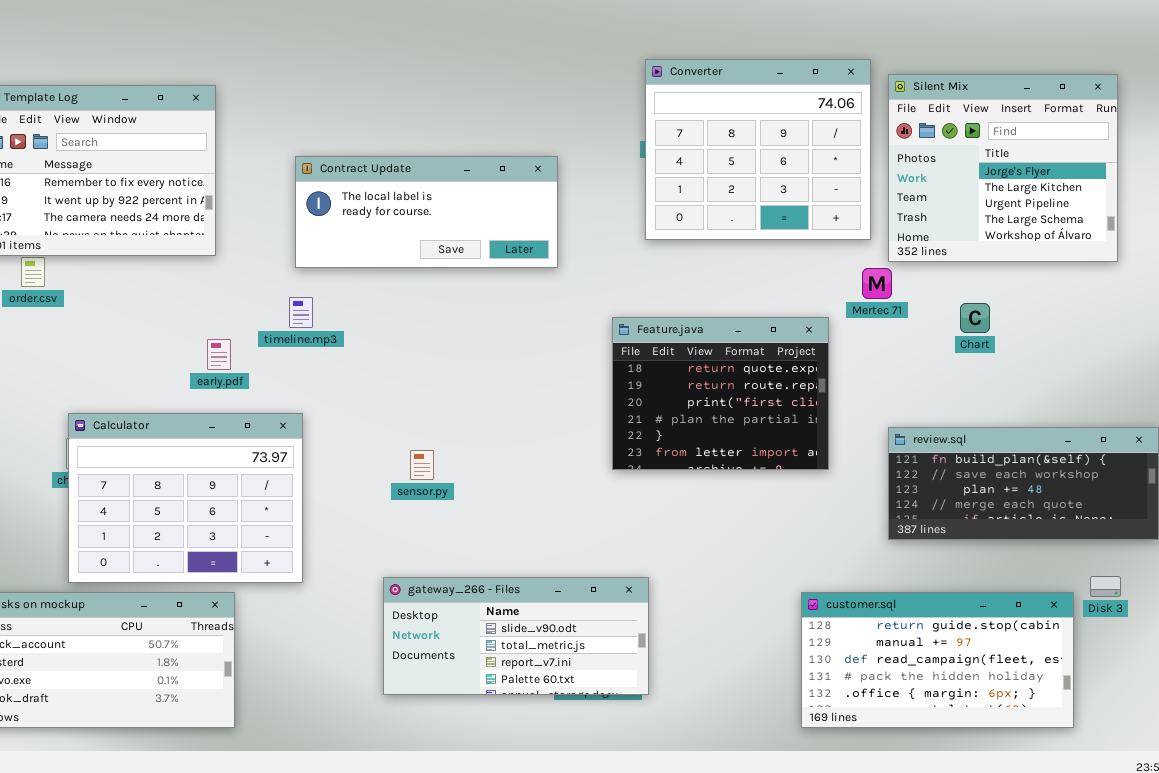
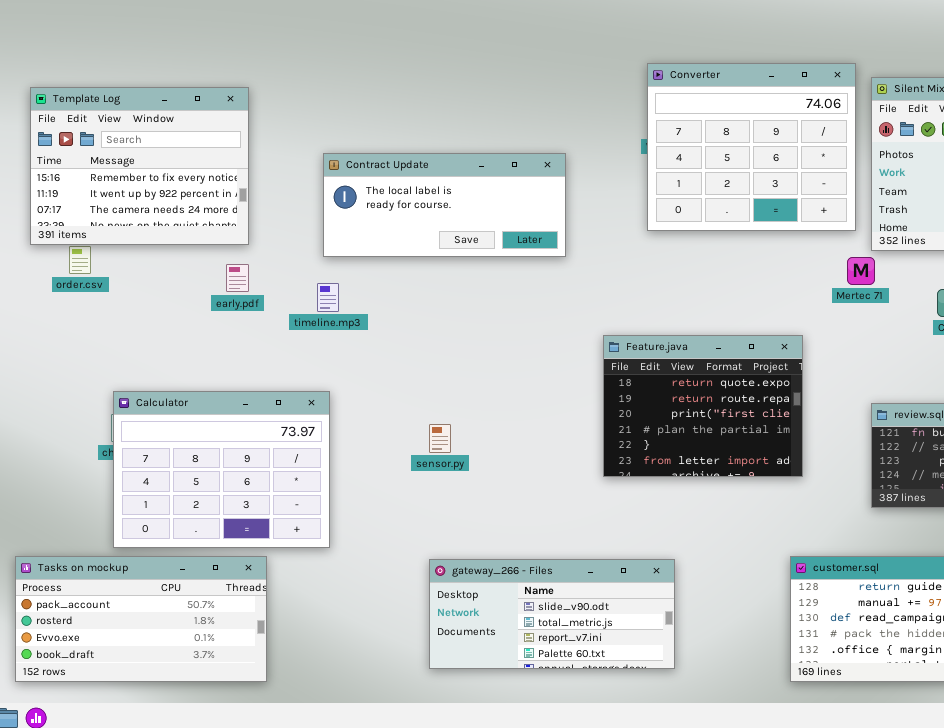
Feature.java: [612,317,829,470] -> [603,335,803,477], moved
early.pdf: [207,339,231,370] -> [226,264,249,292], moved
gateway_266 - Files: [383,577,649,695] -> [429,559,675,669], moved

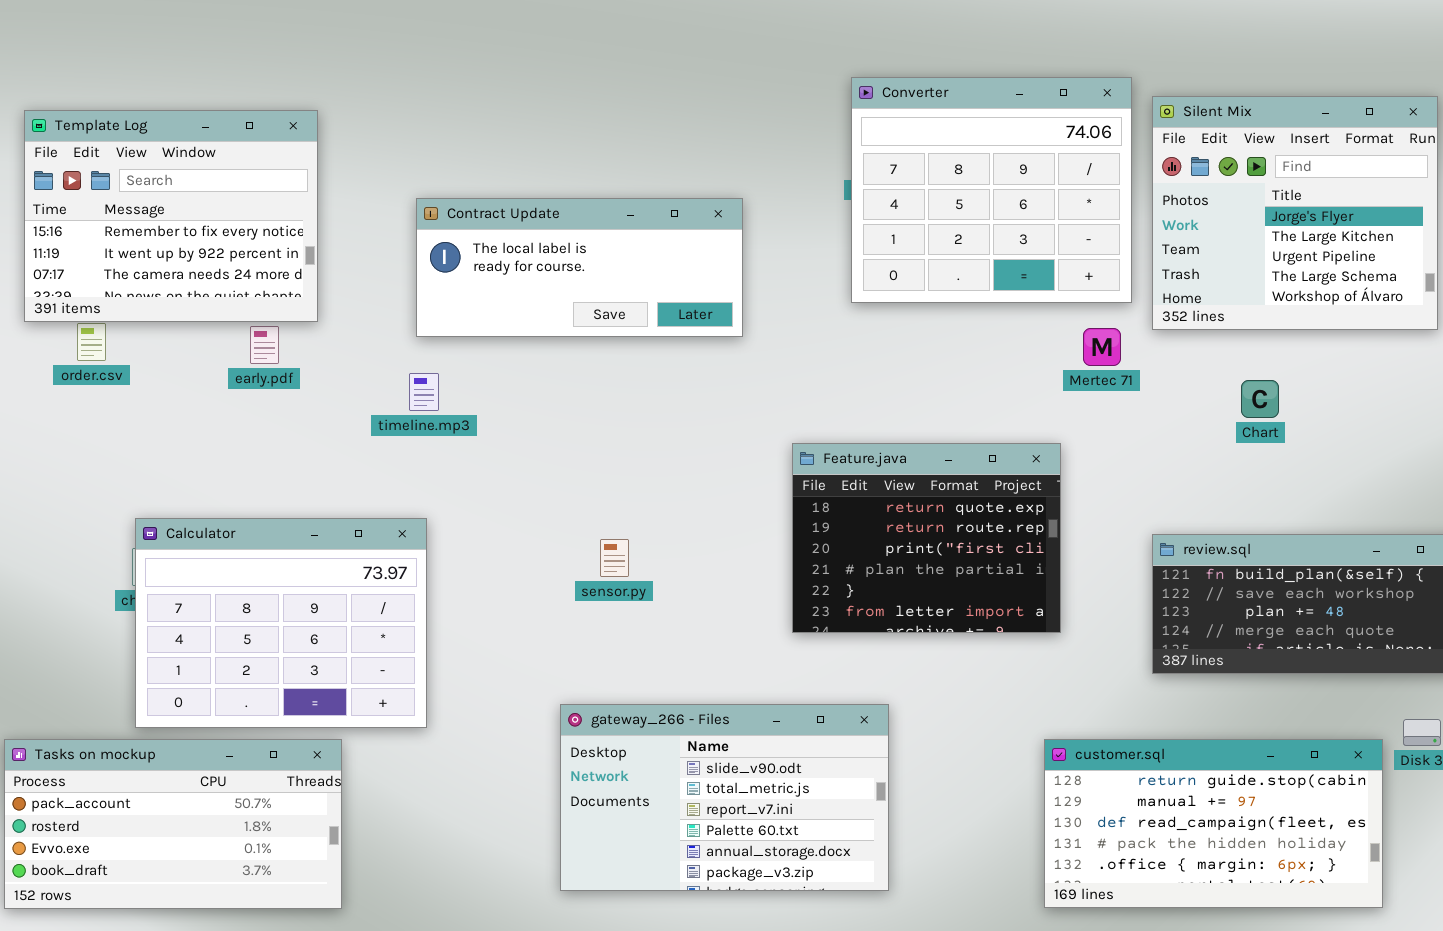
Mertec 71: [847,257,875,285] -> [1083,328,1121,366], moved
early.pdf: [226,264,249,292] -> [250,326,279,364], moved
sensor.py: [429,424,451,453] -> [600,539,629,577], moved
gateway_266 - Files: [429,559,675,669] -> [560,704,889,891], resized

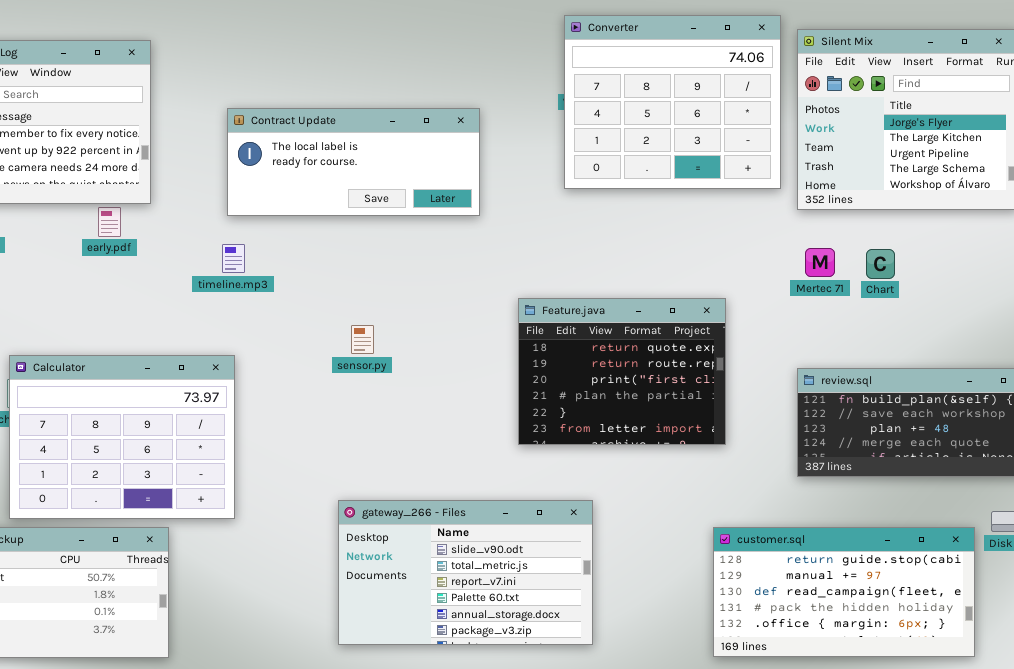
Mertec 71: [1083,328,1121,366] -> [805,248,835,277], moved
sensor.py: [600,539,629,577] -> [351,325,374,354], moved

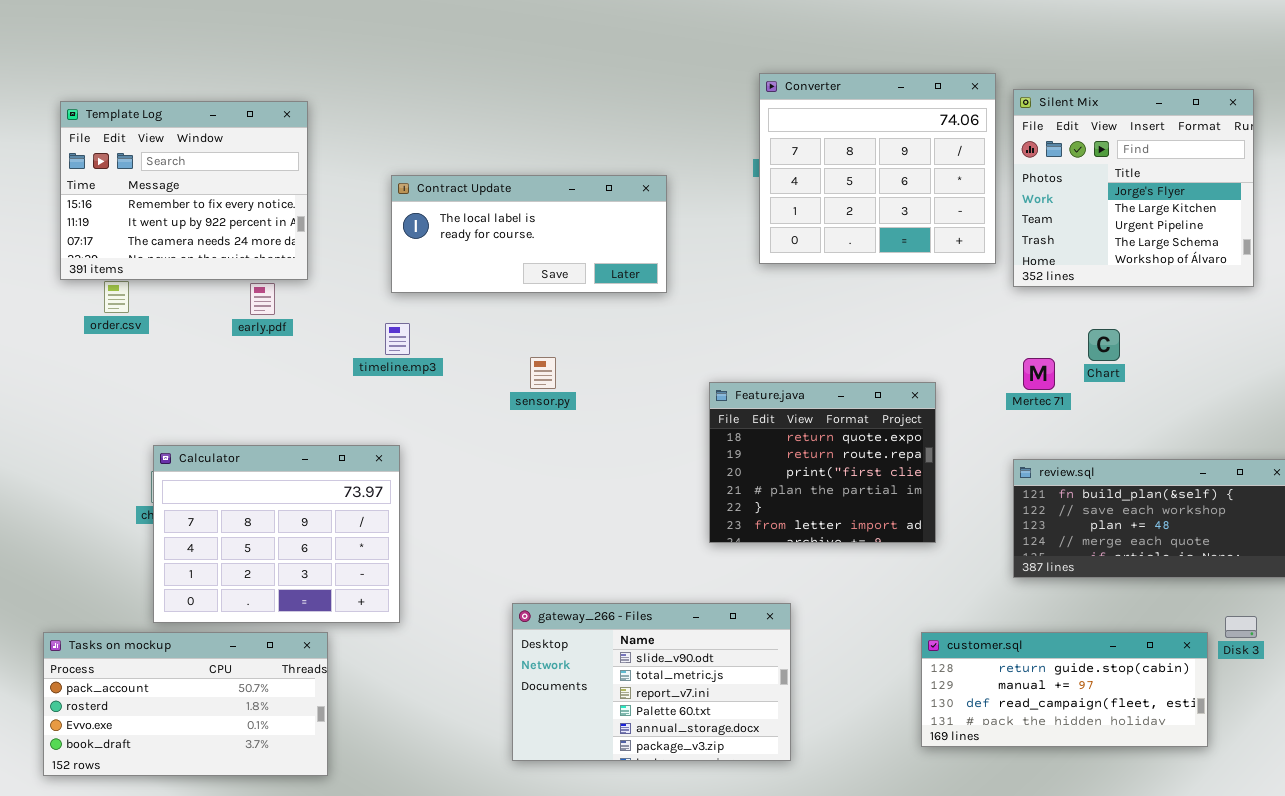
Mertec 71: [805,248,835,277] -> [1023,358,1055,390], moved
sensor.py: [351,325,374,354] -> [530,357,556,389], moved
customer.sql: [713,527,975,657] -> [921,632,1208,747], resized

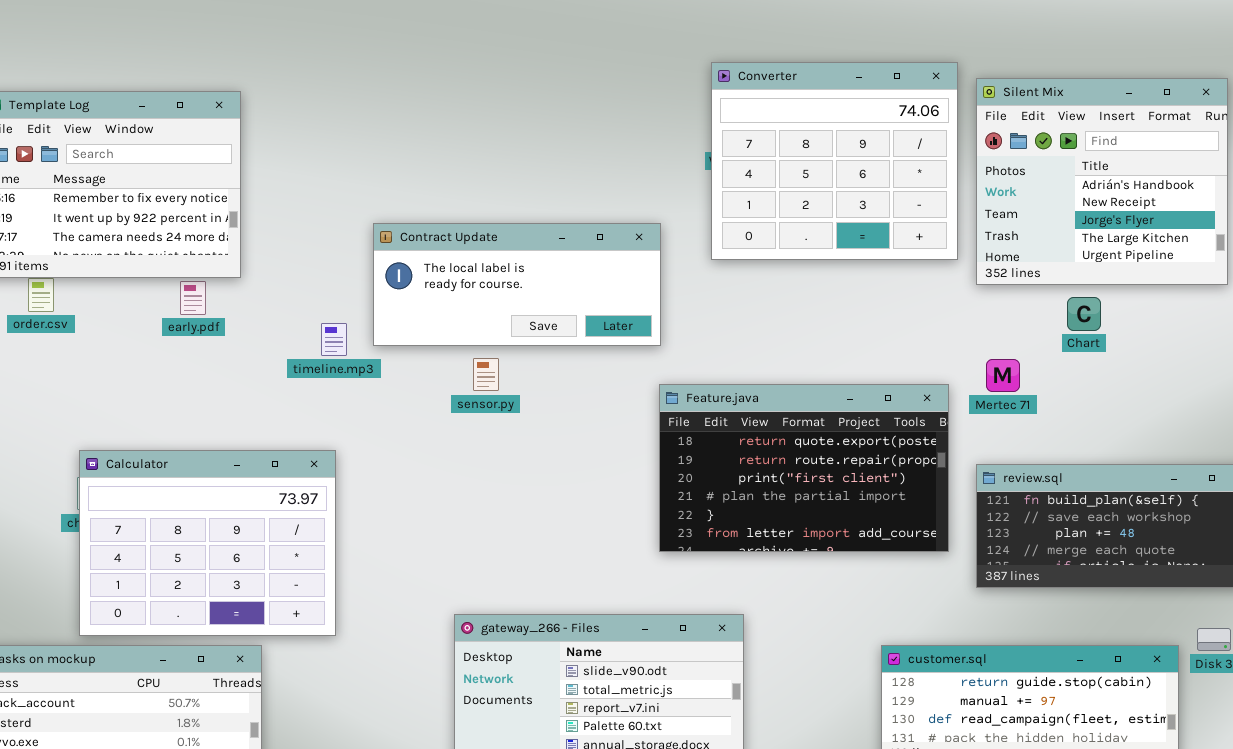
Silent Mix: [1013,89,1254,287] -> [976,78,1228,285], scrolled up 2 rows
Contract Update: [391,175,667,293] -> [373,223,661,346], moved
Chart: [1088,329,1120,361] -> [1067,297,1101,331], moved
Feature.java: [709,382,936,543] -> [659,384,949,552], resized

